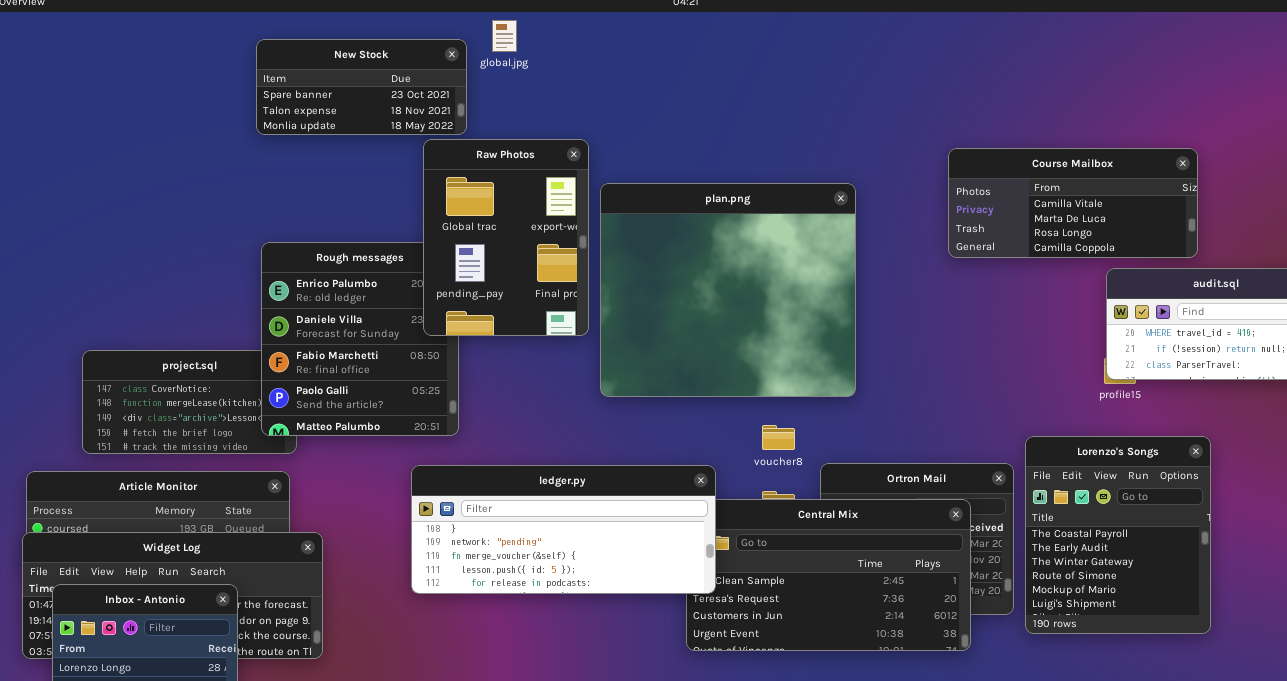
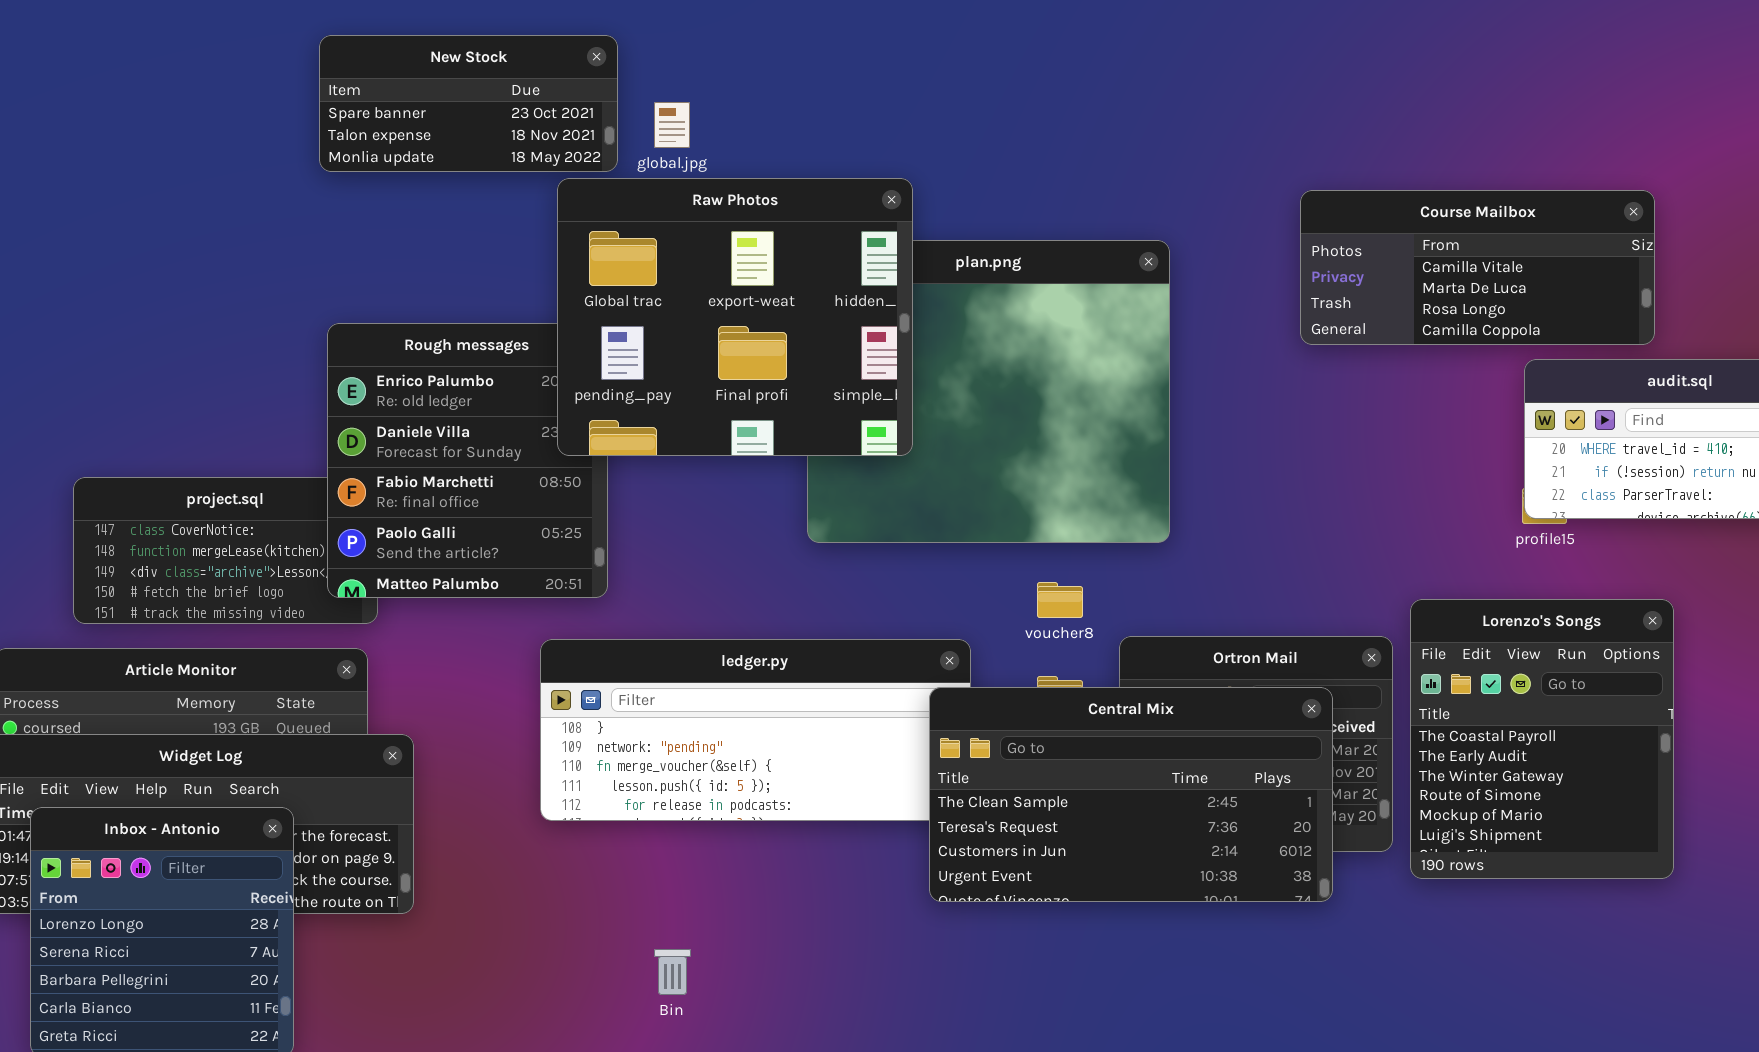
global.jpg: [492,20,517,52] -> [654,102,690,148], moved
Raw Photos: [423,139,589,336] -> [557,178,913,456], resized
Central Mix: [686,499,971,651] -> [929,687,1333,902], raised

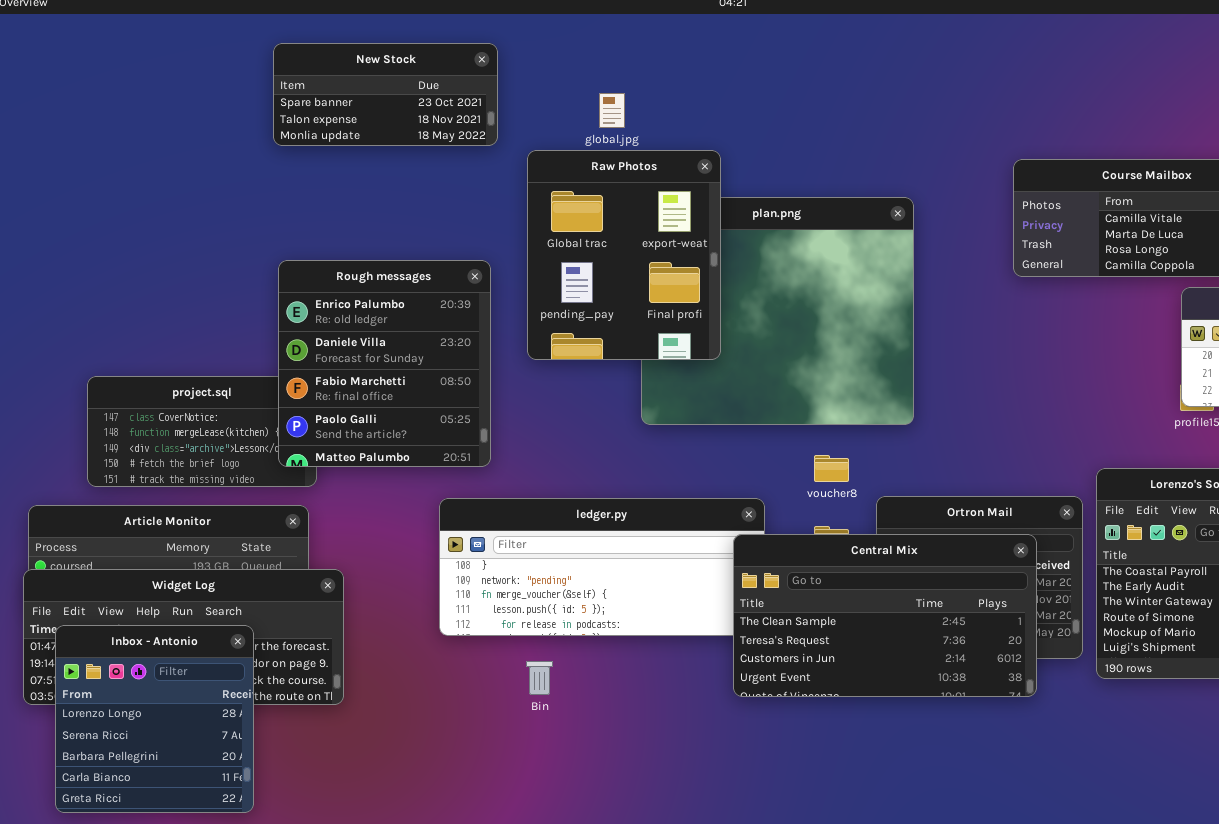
global.jpg: [654,102,690,148] -> [599,93,625,128], moved
Raw Photos: [557,178,913,456] -> [527,150,721,360], resized
Bin: [654,949,691,995] -> [526,661,553,695], moved

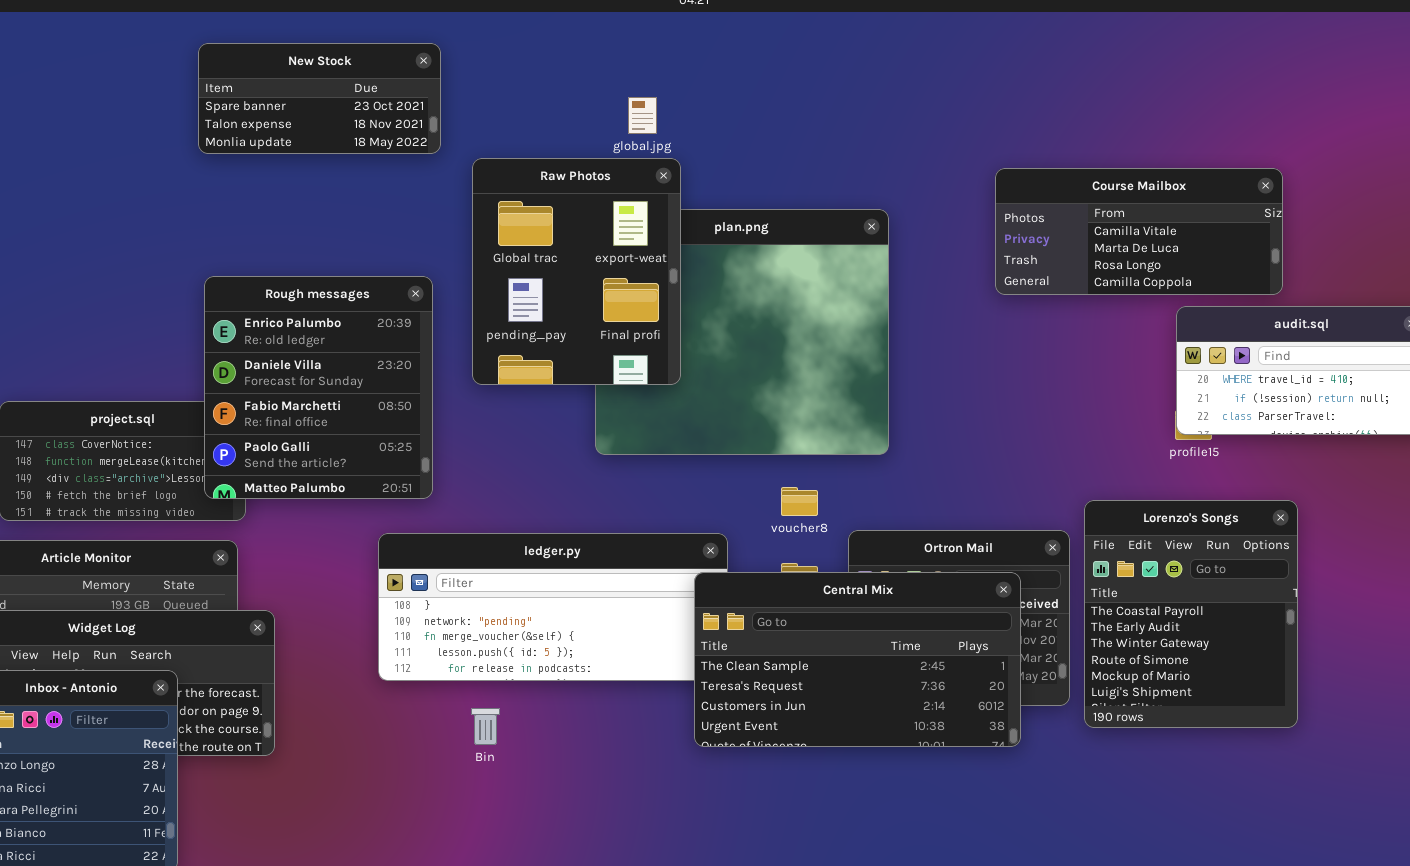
global.jpg: [599,93,625,128] -> [628,97,657,134], moved

